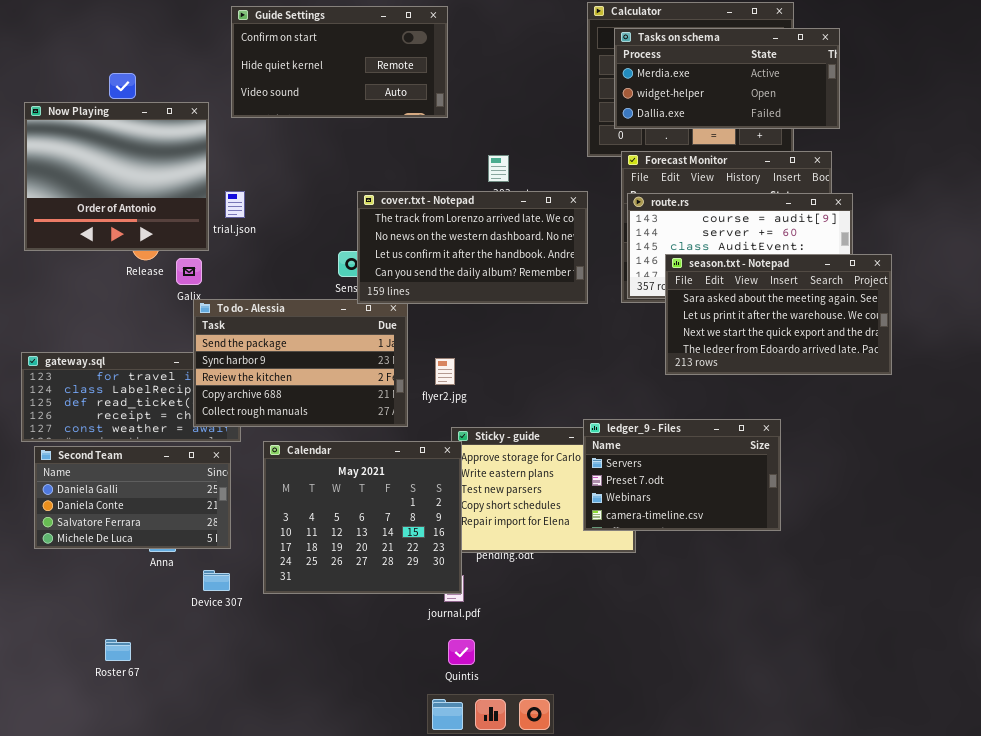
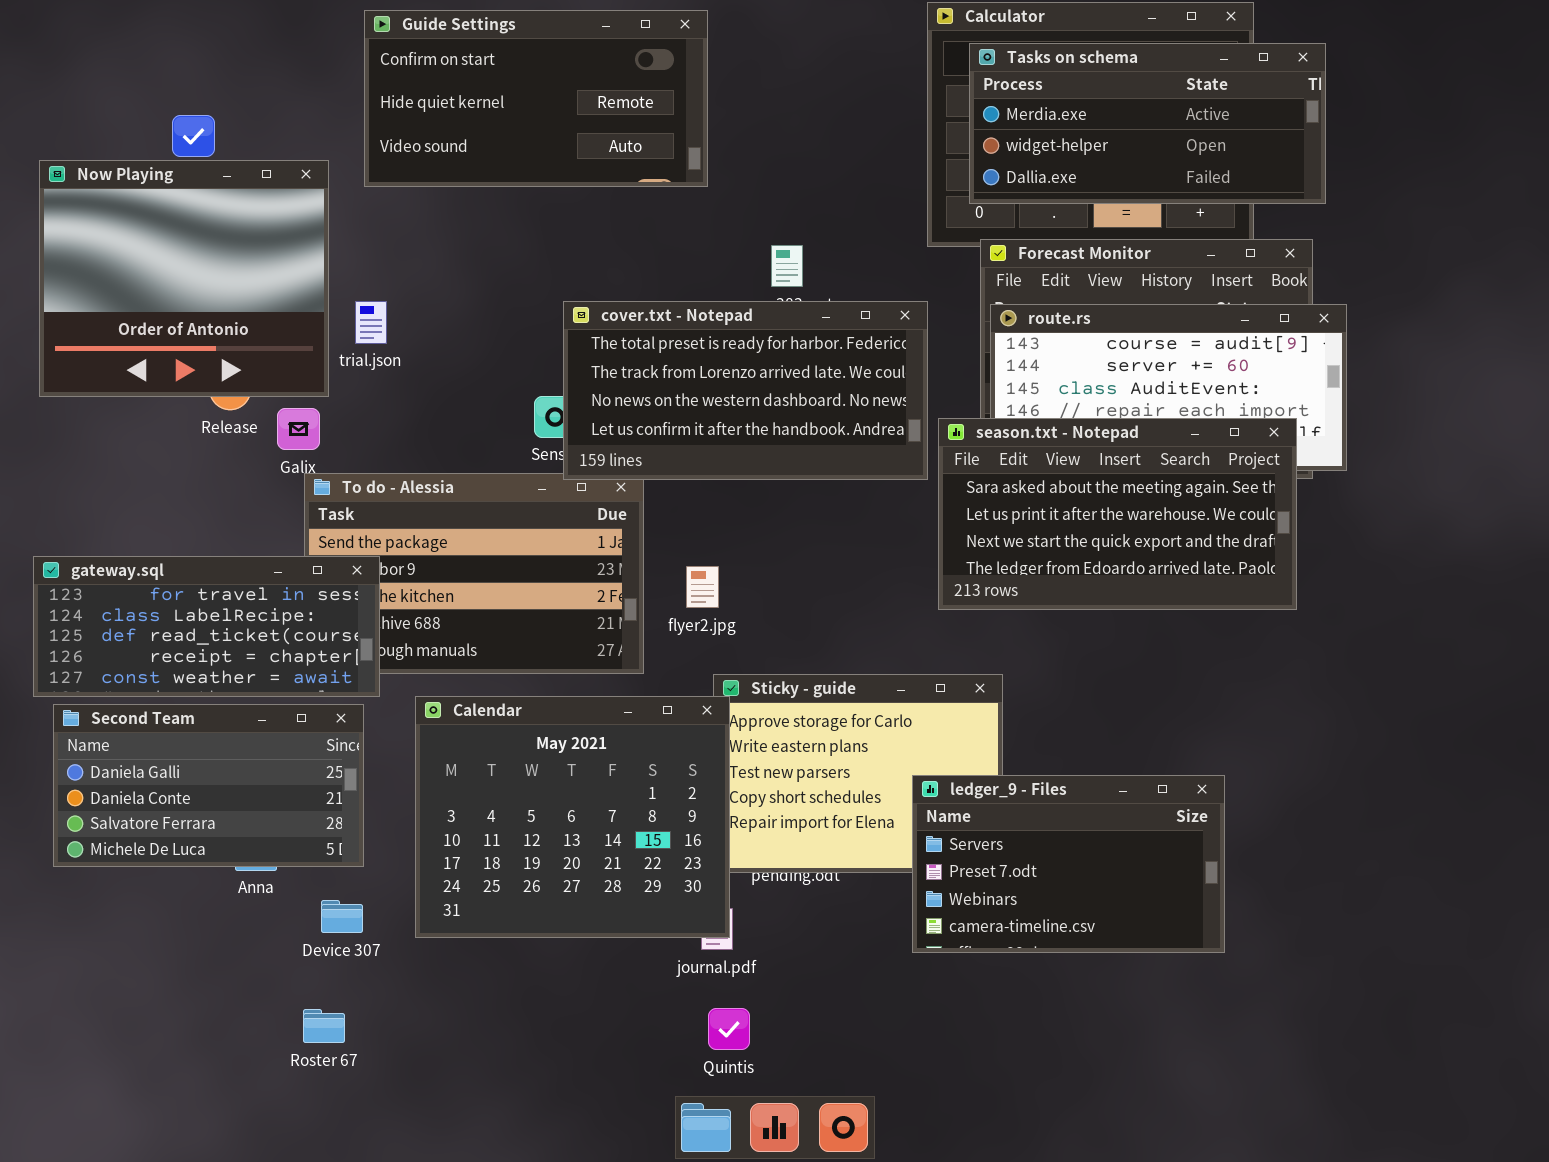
cover.txt - Notepad: [357,191,588,304] -> [563,301,928,480], scrolled up 1 row
season.txt - Notepad: [665,254,892,375] -> [938,418,1297,610], moved
gateway.sql: [21,352,241,442] -> [33,556,380,697], raised
ledger_9 - Files: [583,419,781,531] -> [912,775,1225,953], moved
Roster 67: [105,639,131,661] -> [303,1009,345,1043], moved

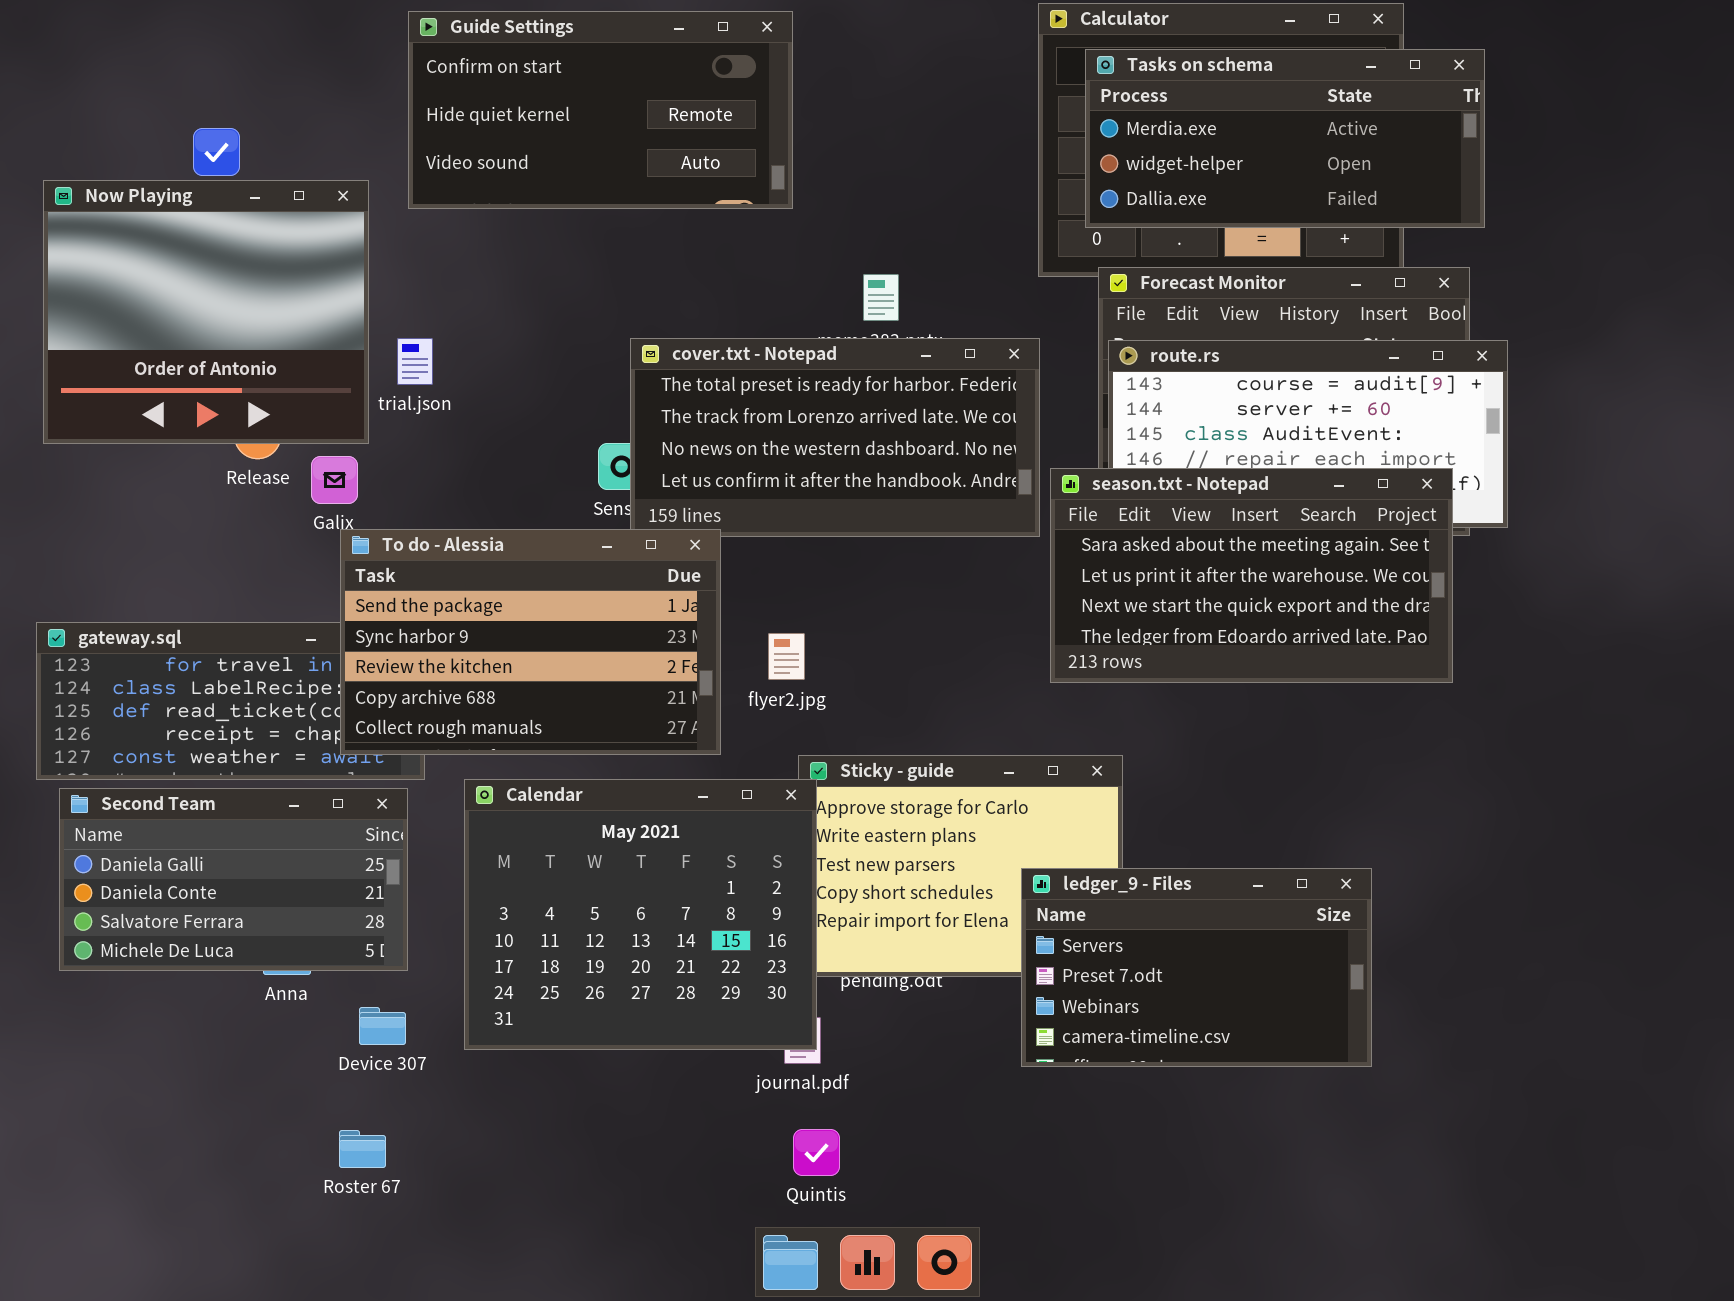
To do - Alessia: [304,473,644,674] -> [340,529,721,755], raised

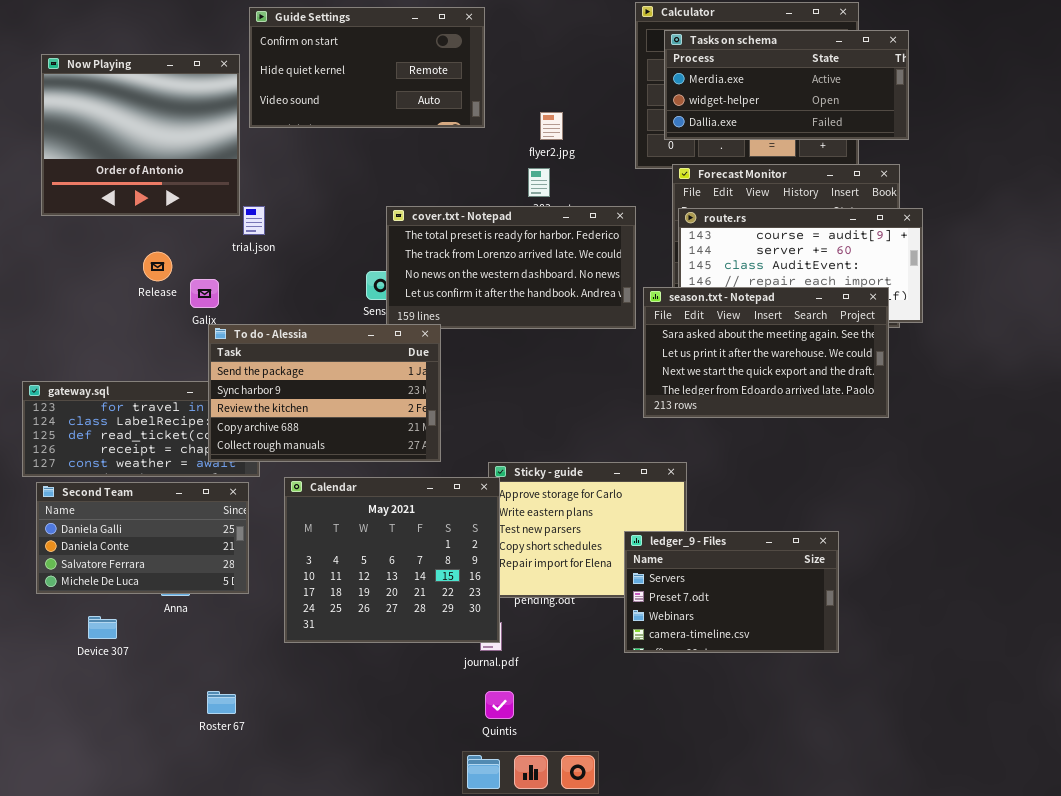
Now Playing: [43,180,369,444] -> [41,54,240,216], moved
flyer2.jpg: [768,633,805,680] -> [540,112,563,140], moved
Device 307: [359,1007,406,1045] -> [88,616,117,639], moved

